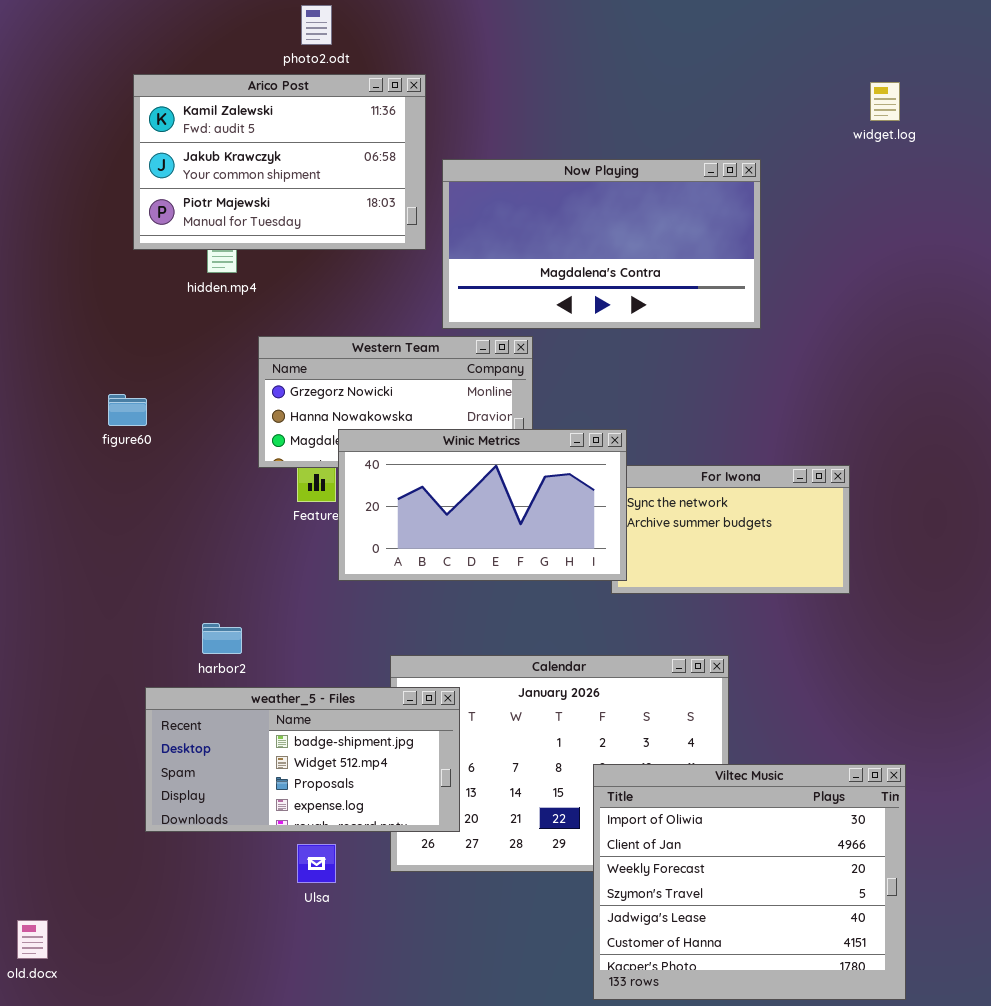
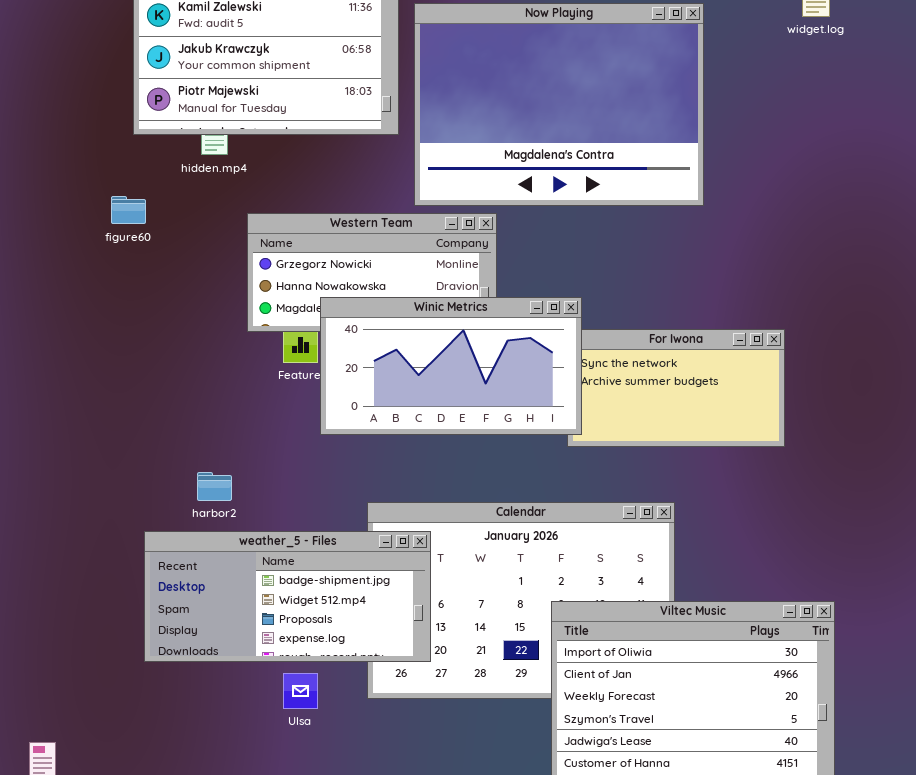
Now Playing: [442,159,761,329] -> [414,3,704,206], resized
figure60: [108,394,147,426] -> [111,196,146,224], moved

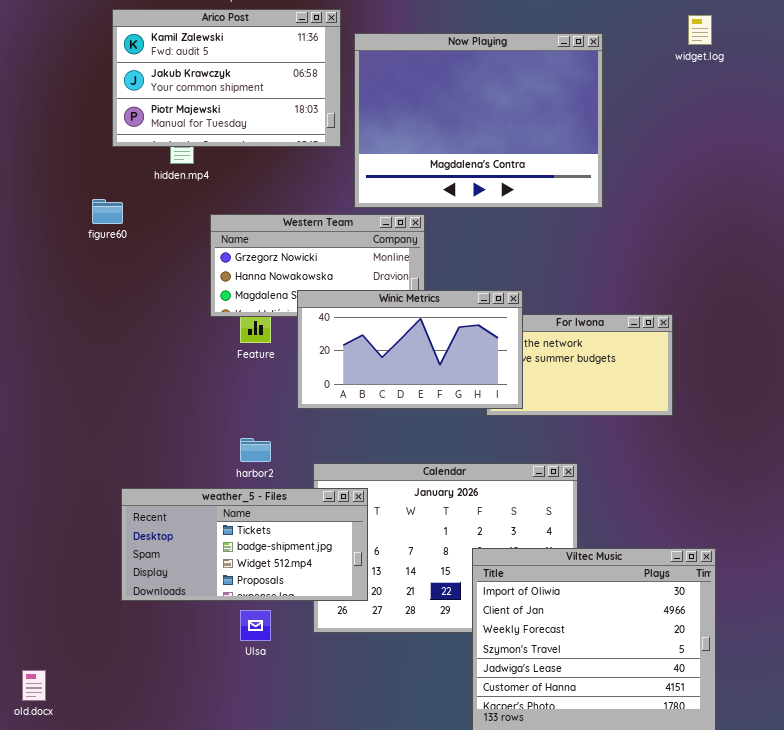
Winic Metrics: [320,297,582,435] -> [297,290,523,409], moved
harbor2: [197,472,232,501] -> [240,438,271,462], moved
weather_5 - Files: [144,531,431,662] -> [121,488,368,601], scrolled up 1 row

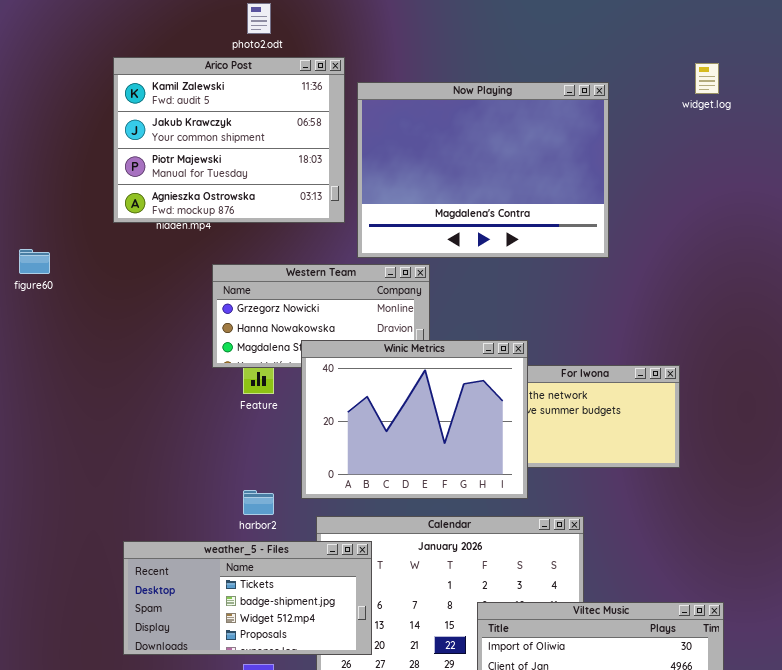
Arico Post: [112,9,341,147] -> [113,57,345,223], resized
figure60: [92,199,123,224] -> [19,249,50,274], moved
Winic Metrics: [297,290,523,409] -> [301,340,528,499], resized

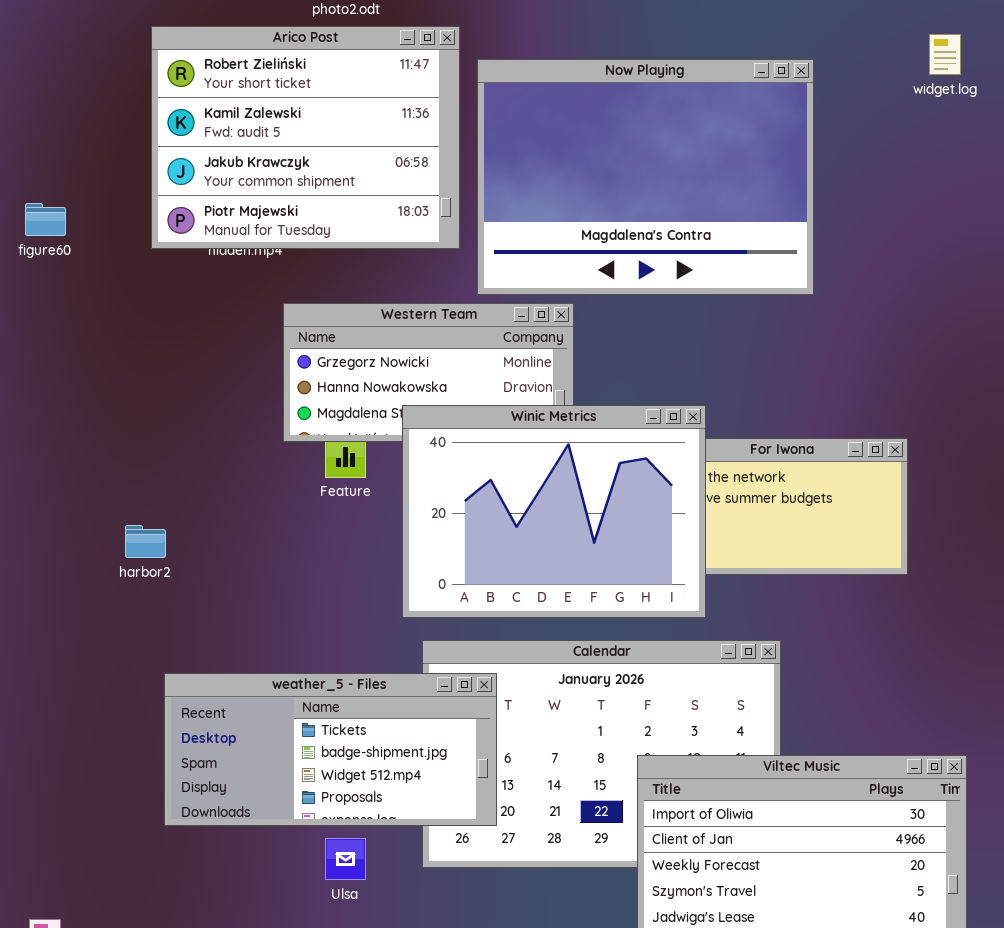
Arico Post: [113,57,345,223] -> [151,26,460,249], scrolled up 1 row
figure60: [19,249,50,274] -> [25,203,66,236], moved
harbor2: [243,490,274,515] -> [125,525,166,558], moved

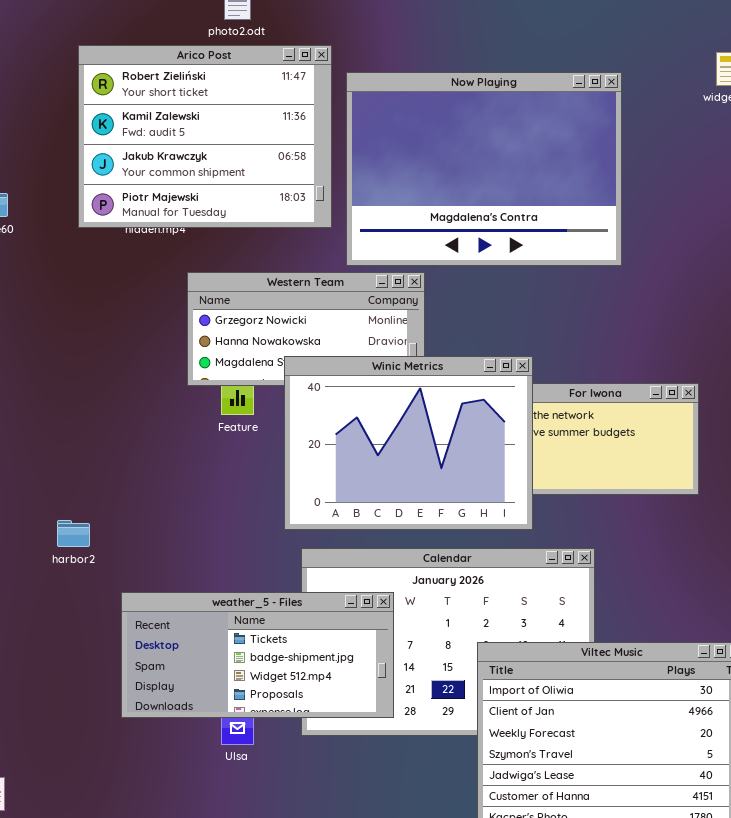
harbor2: [125,525,166,558] -> [57,520,90,547], moved
weather_5 - Files: [164,673,497,826] -> [121,592,394,718], moved

